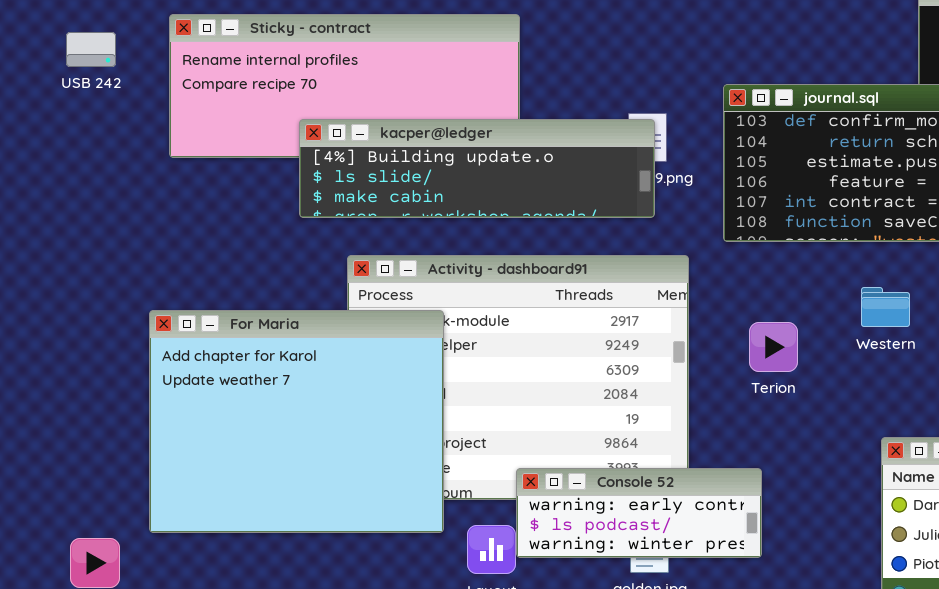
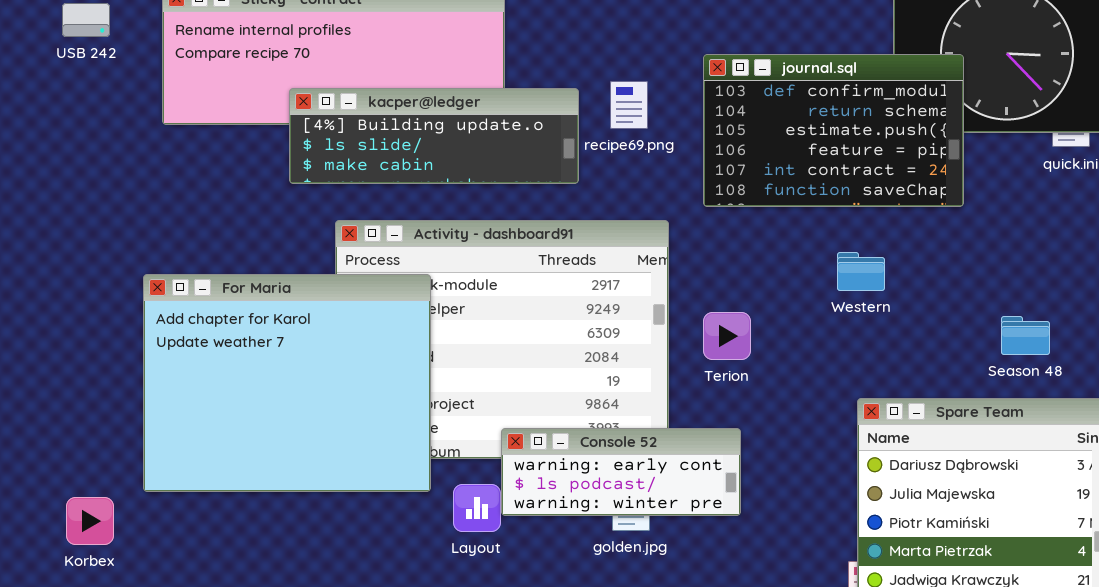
kacper@ledger: [299,119,655,218] -> [289,88,579,184], resized
Terion: [749,322,798,372] -> [703,312,751,360], moved

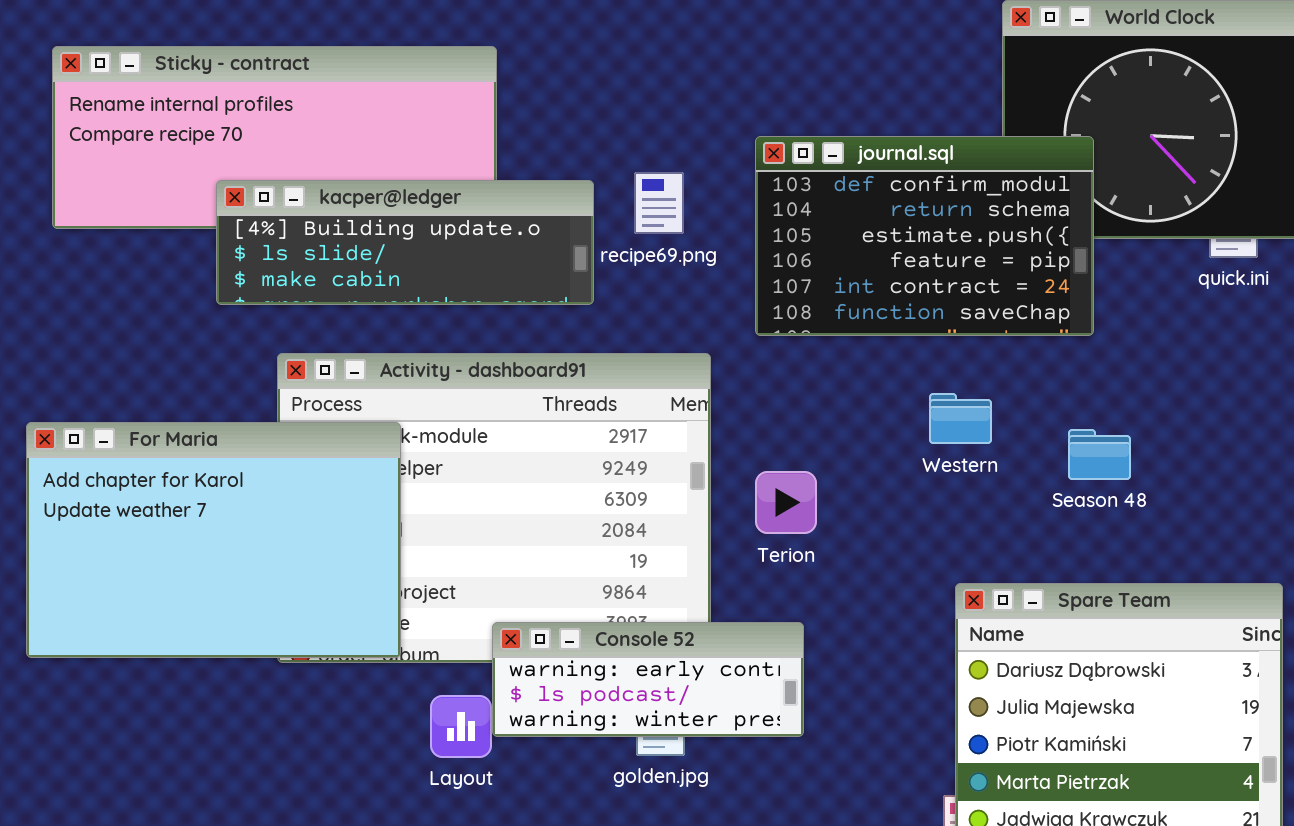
For Maria: [143,274,431,492] -> [26,422,401,658], resized
Season 48: [1001,316,1050,355] -> [1068,429,1131,480], moved

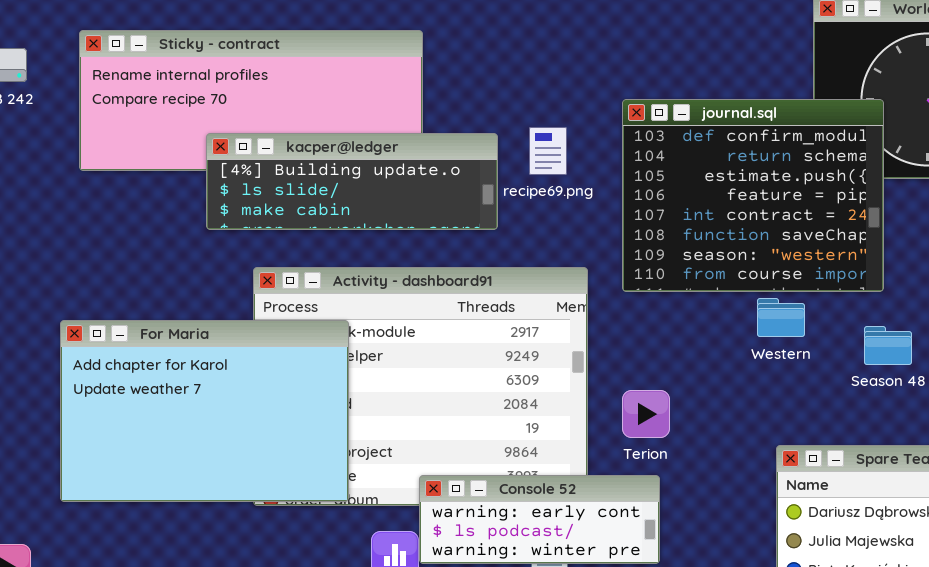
journal.sql: [755,136,1094,336] -> [622,99,884,292], resized
Terion: [755,471,817,534] -> [622,390,670,438], moved

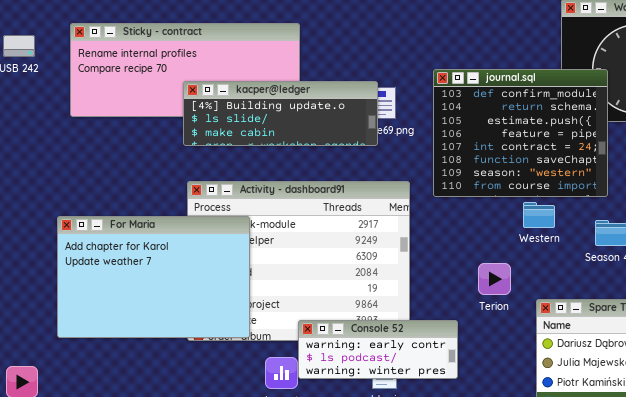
kacper@ledger: [206,133,498,230] -> [183,81,378,146], moved
Terion: [622,390,670,438] -> [478,263,511,295], moved

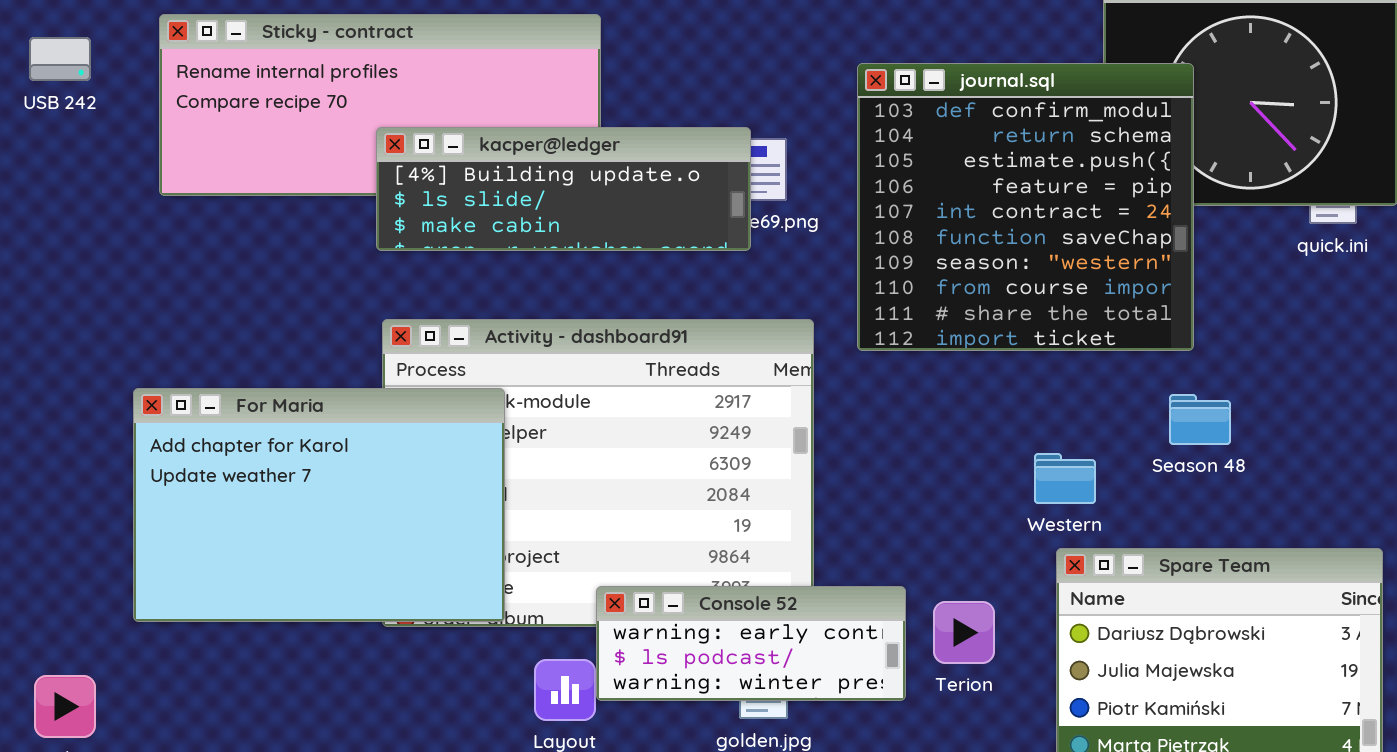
journal.sql: [433,69,608,197] -> [857,63,1194,351], resized
Western: [523,202,555,228] -> [1034,453,1096,504], moved
Terion: [478,263,511,295] -> [933,601,995,664], moved

